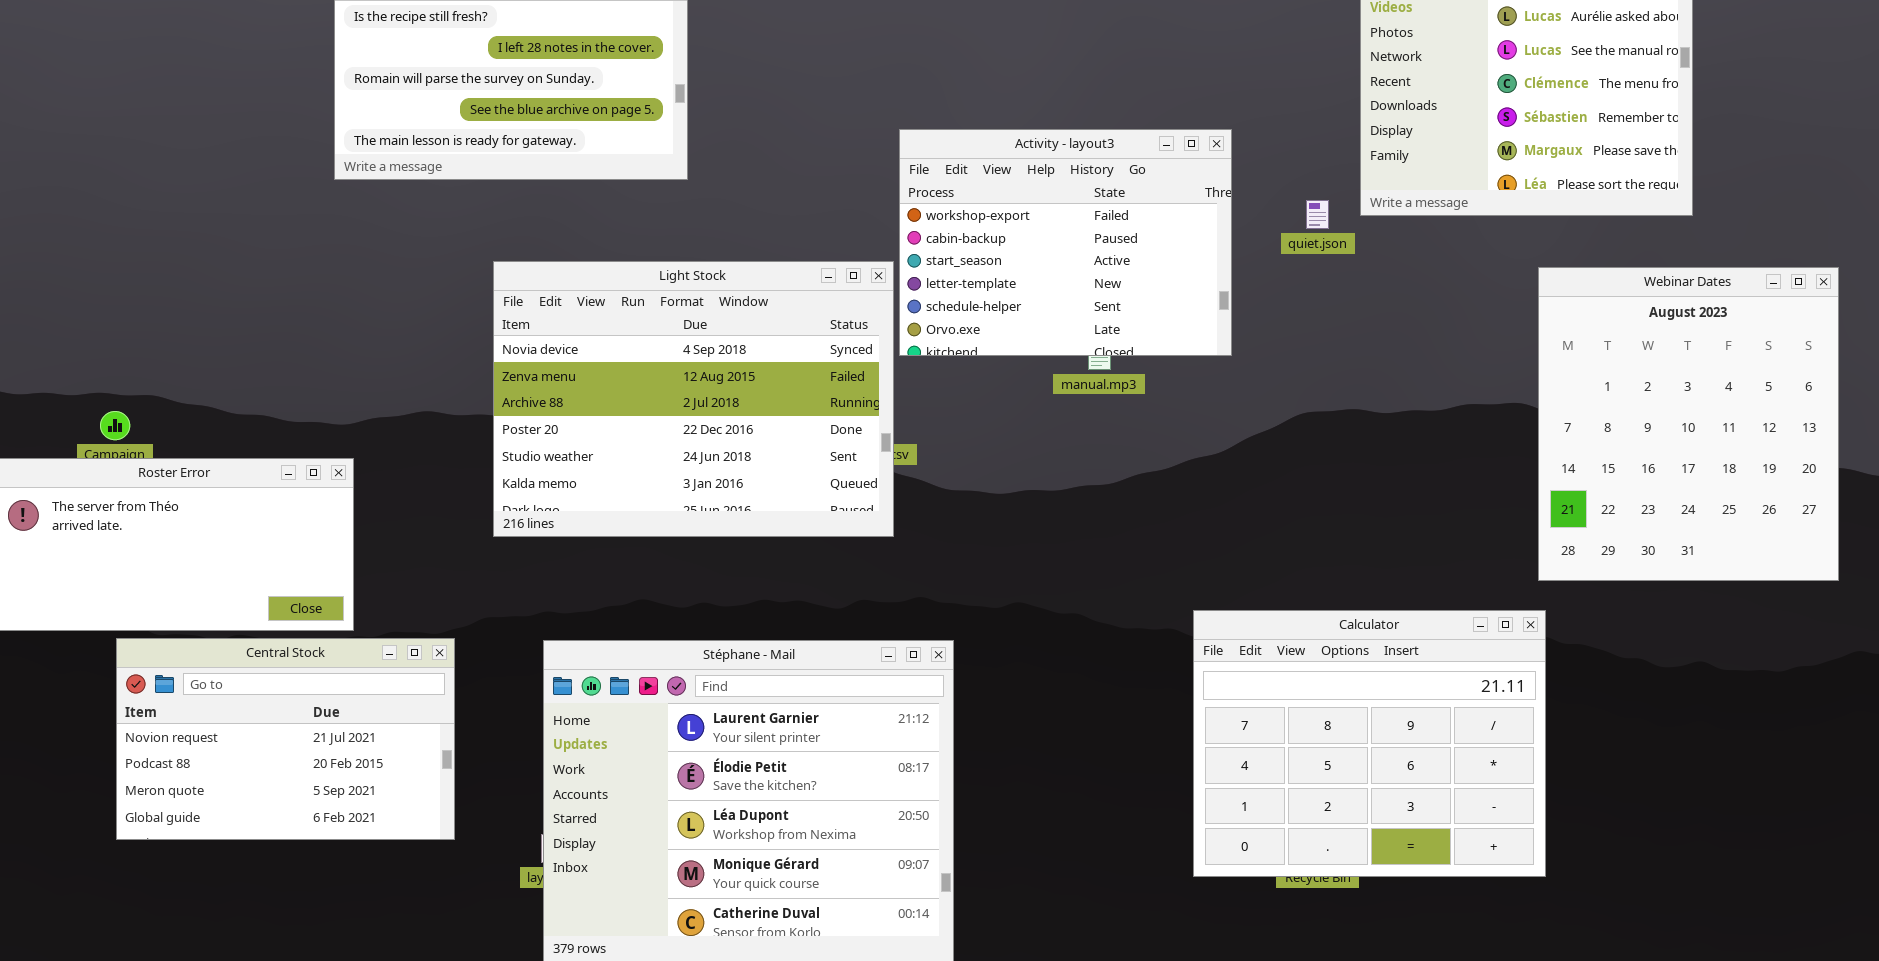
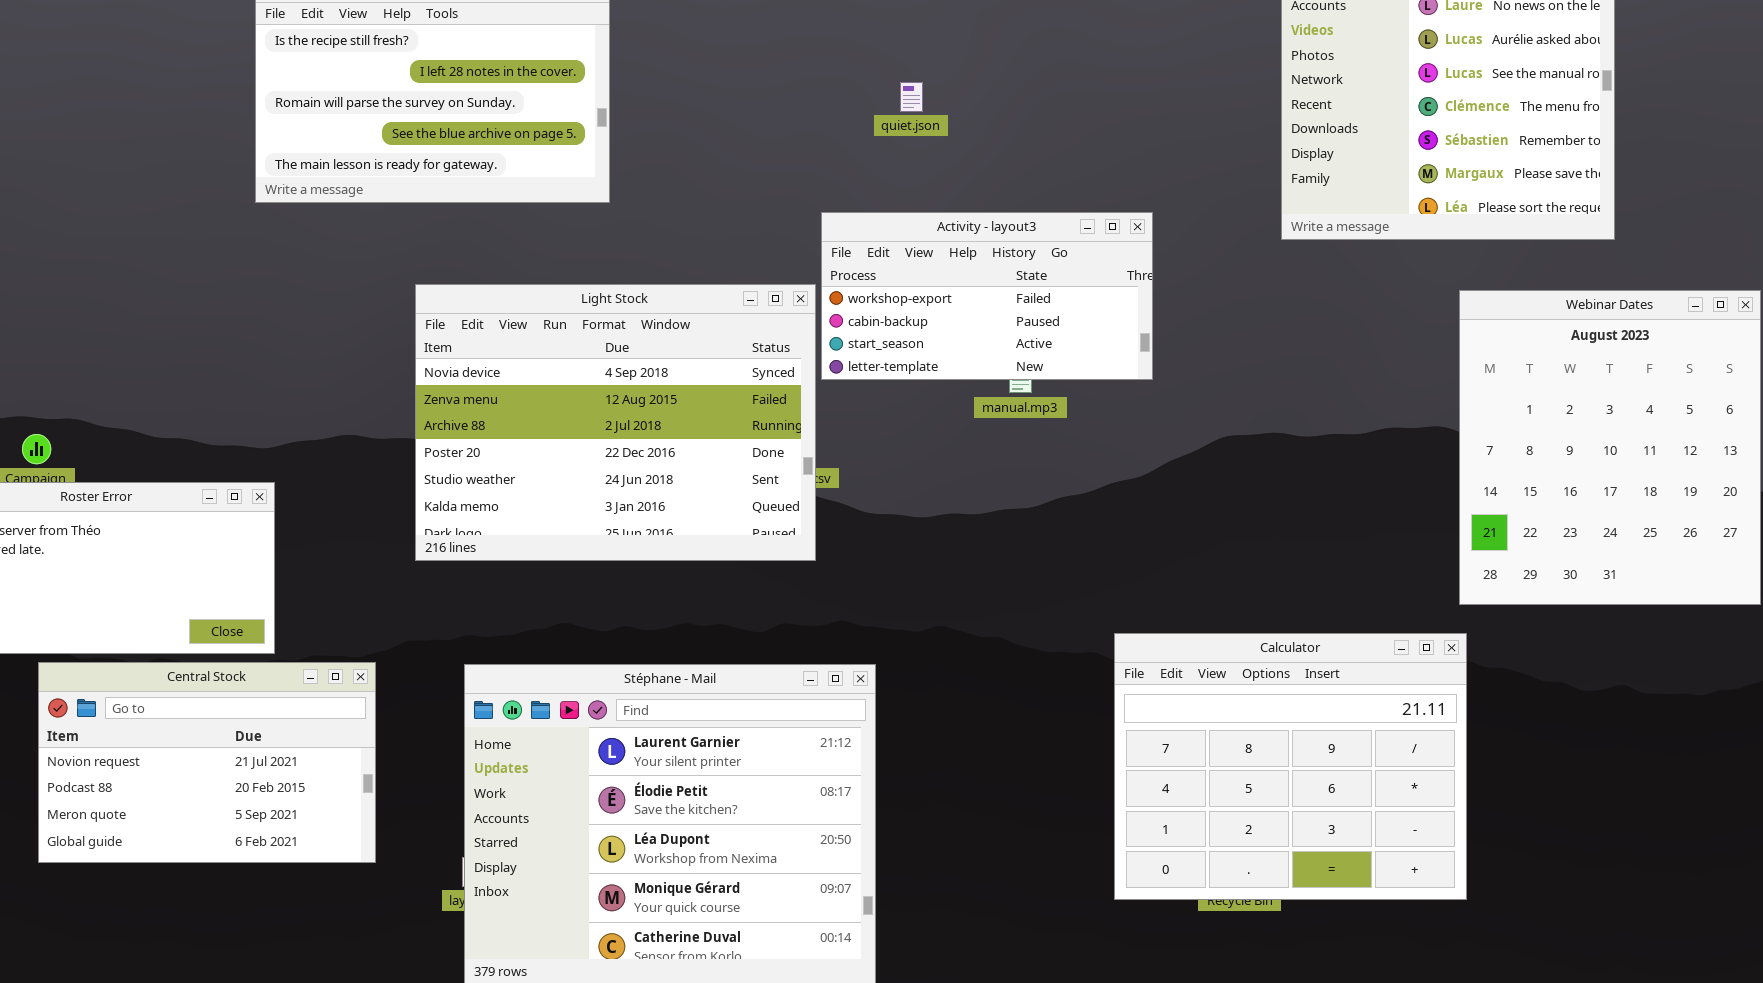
Activity - layout3: [899,129,1232,356] -> [821,212,1153,380], resized
quiet.json: [1306,200,1329,229] -> [900,82,923,112], moved

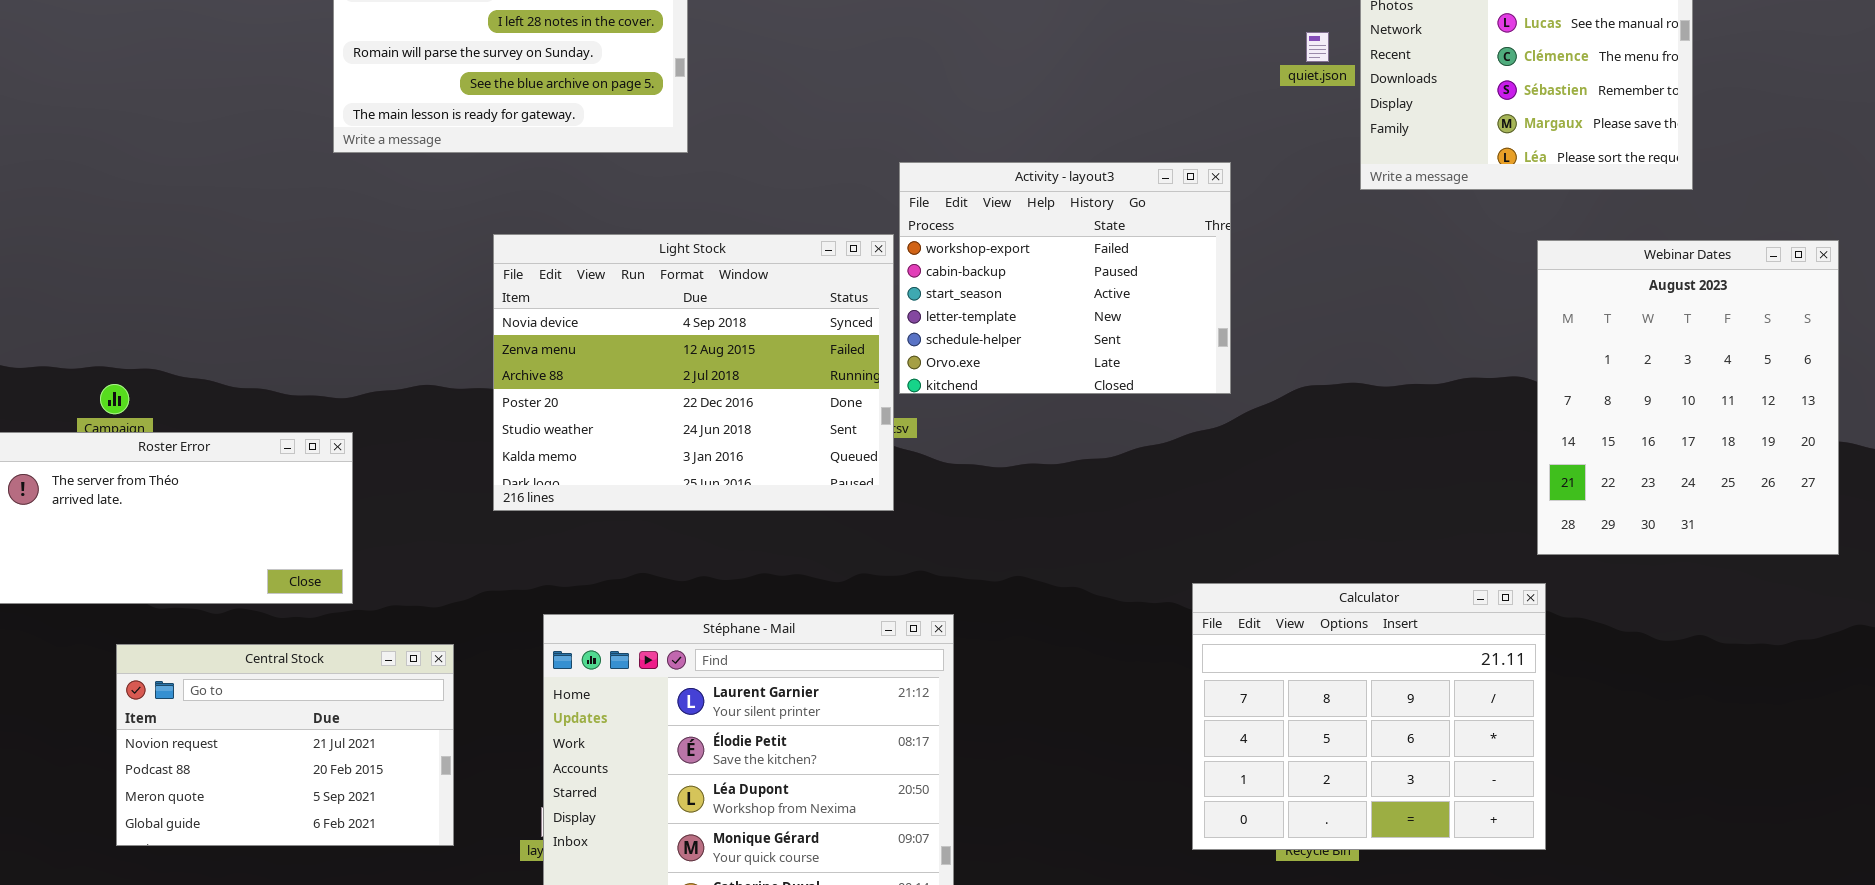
quiet.json: [900,82,923,112] -> [1306,32,1329,62], moved
Activity - layout3: [821,212,1153,380] -> [899,162,1231,394], resized
Central Stock: [38,662,376,863] -> [116,644,454,846], moved

